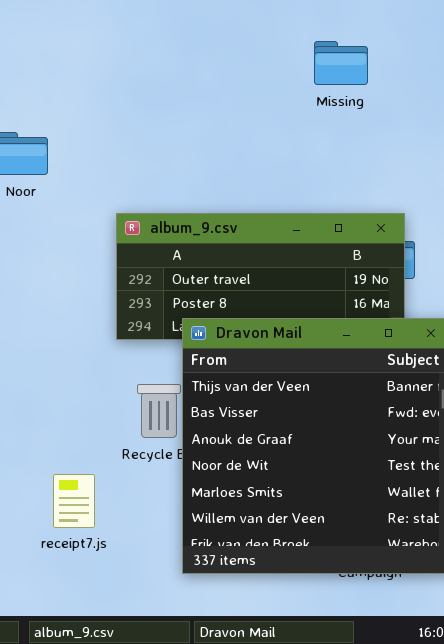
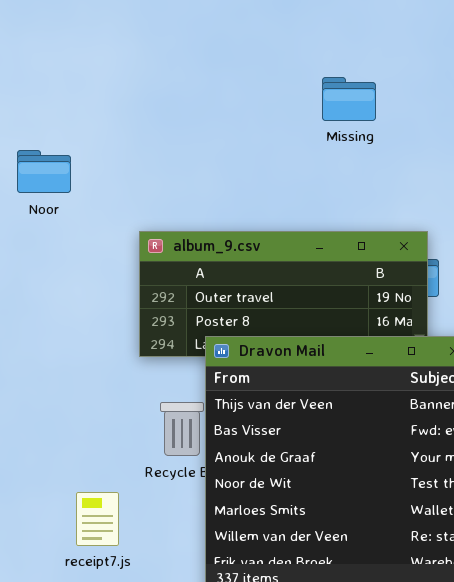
Missing: [314,41,368,85] -> [322,77,376,121], moved

